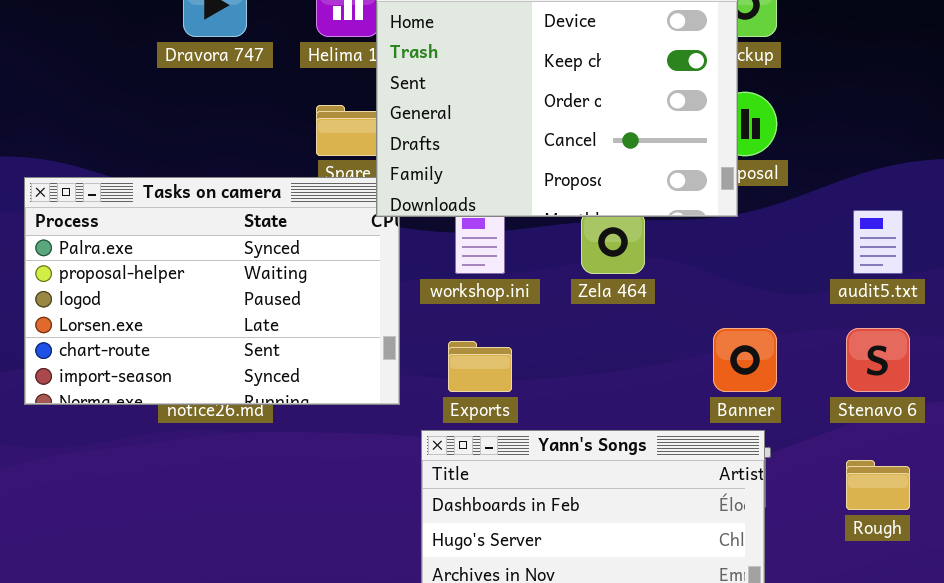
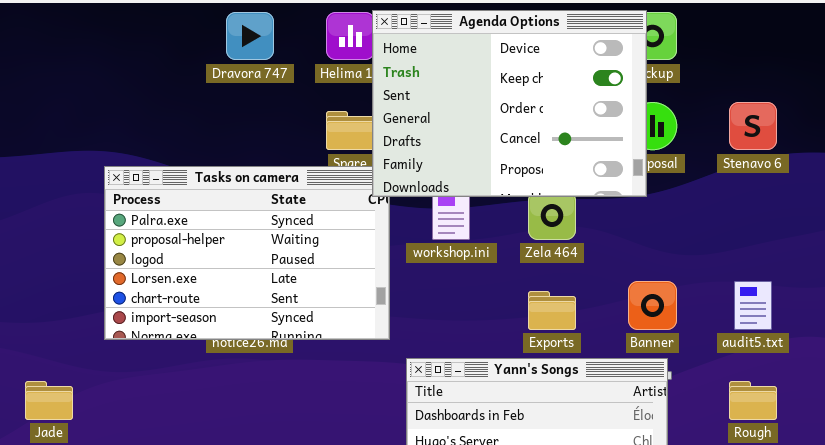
audit5.txt: [853,210,903,274] -> [734,281,772,330], moved
Stenavo 6: [846,328,910,392] -> [729,102,777,150], moved
Exports: [448,341,512,392] -> [528,291,576,330], moved

